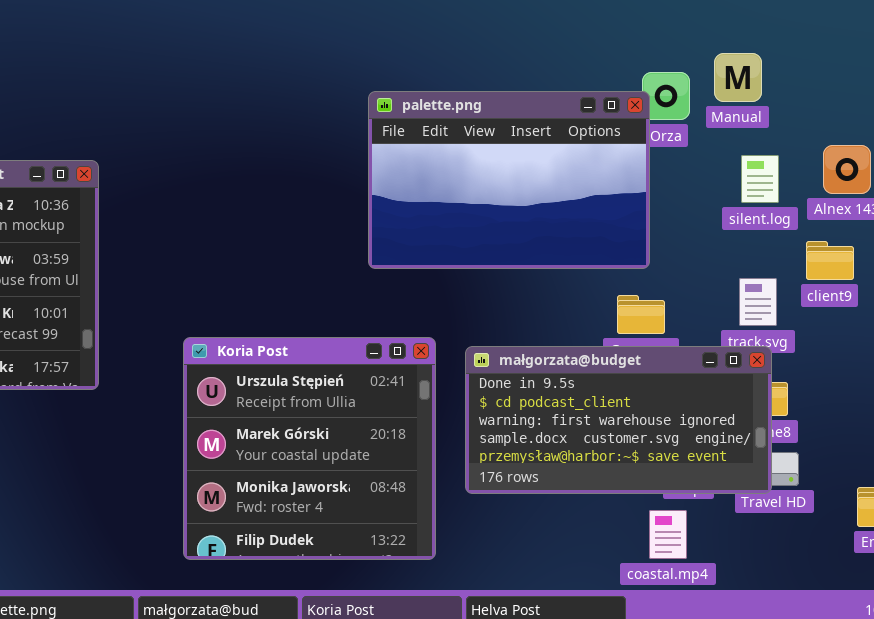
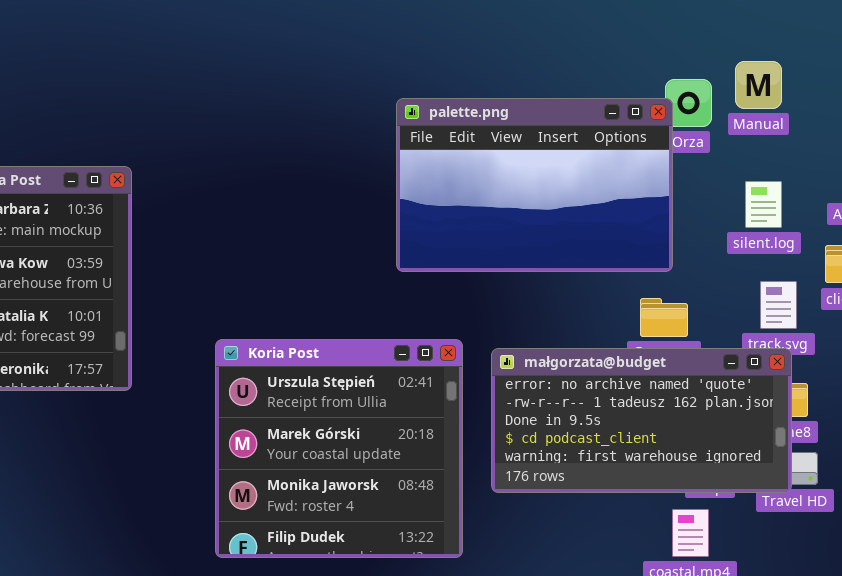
silent.log: [741,155,779,203] -> [745,181,782,228], moved
małgorzata@budget: [465,346,772,494] -> [491,348,792,493], scrolled up 2 rows

